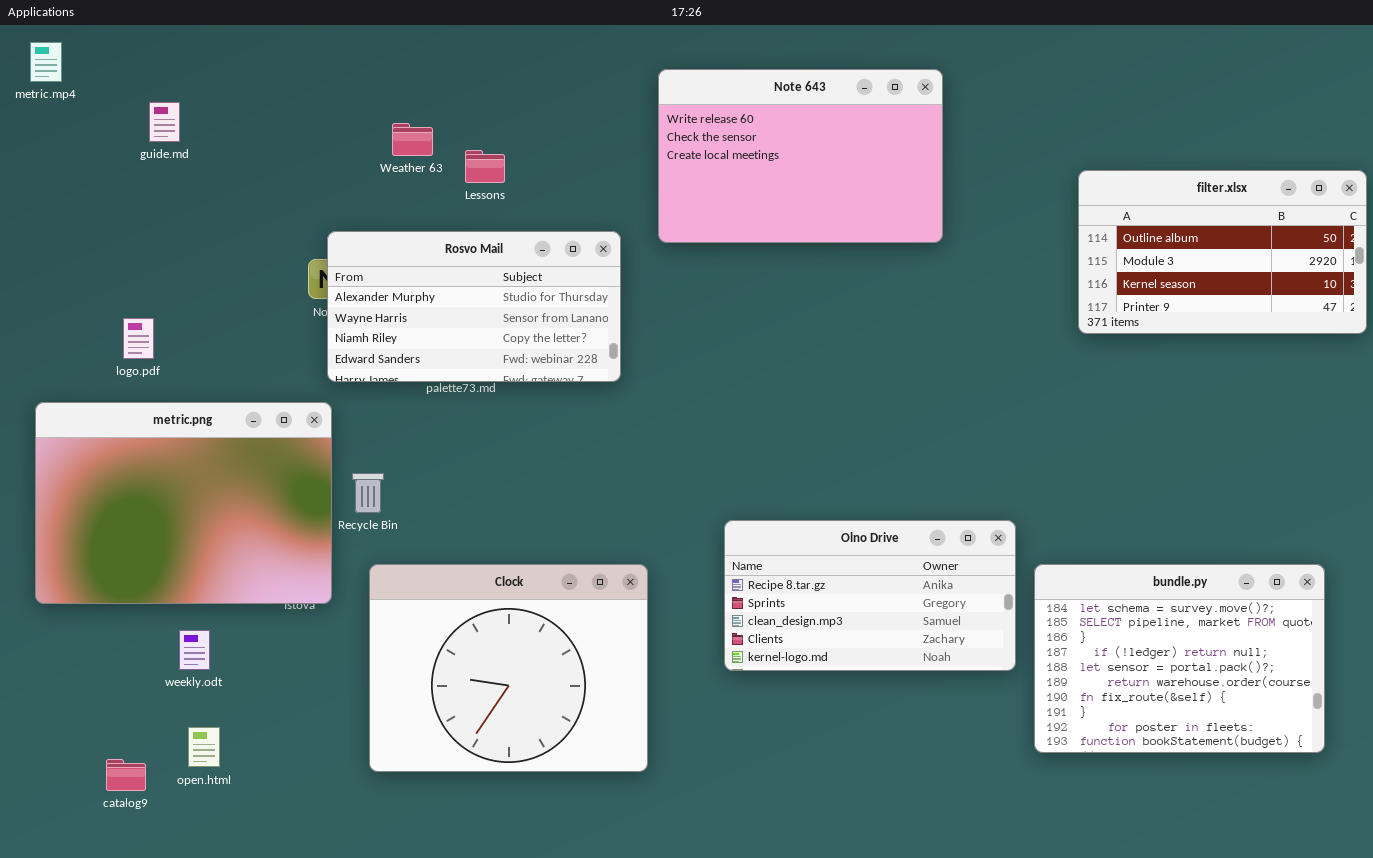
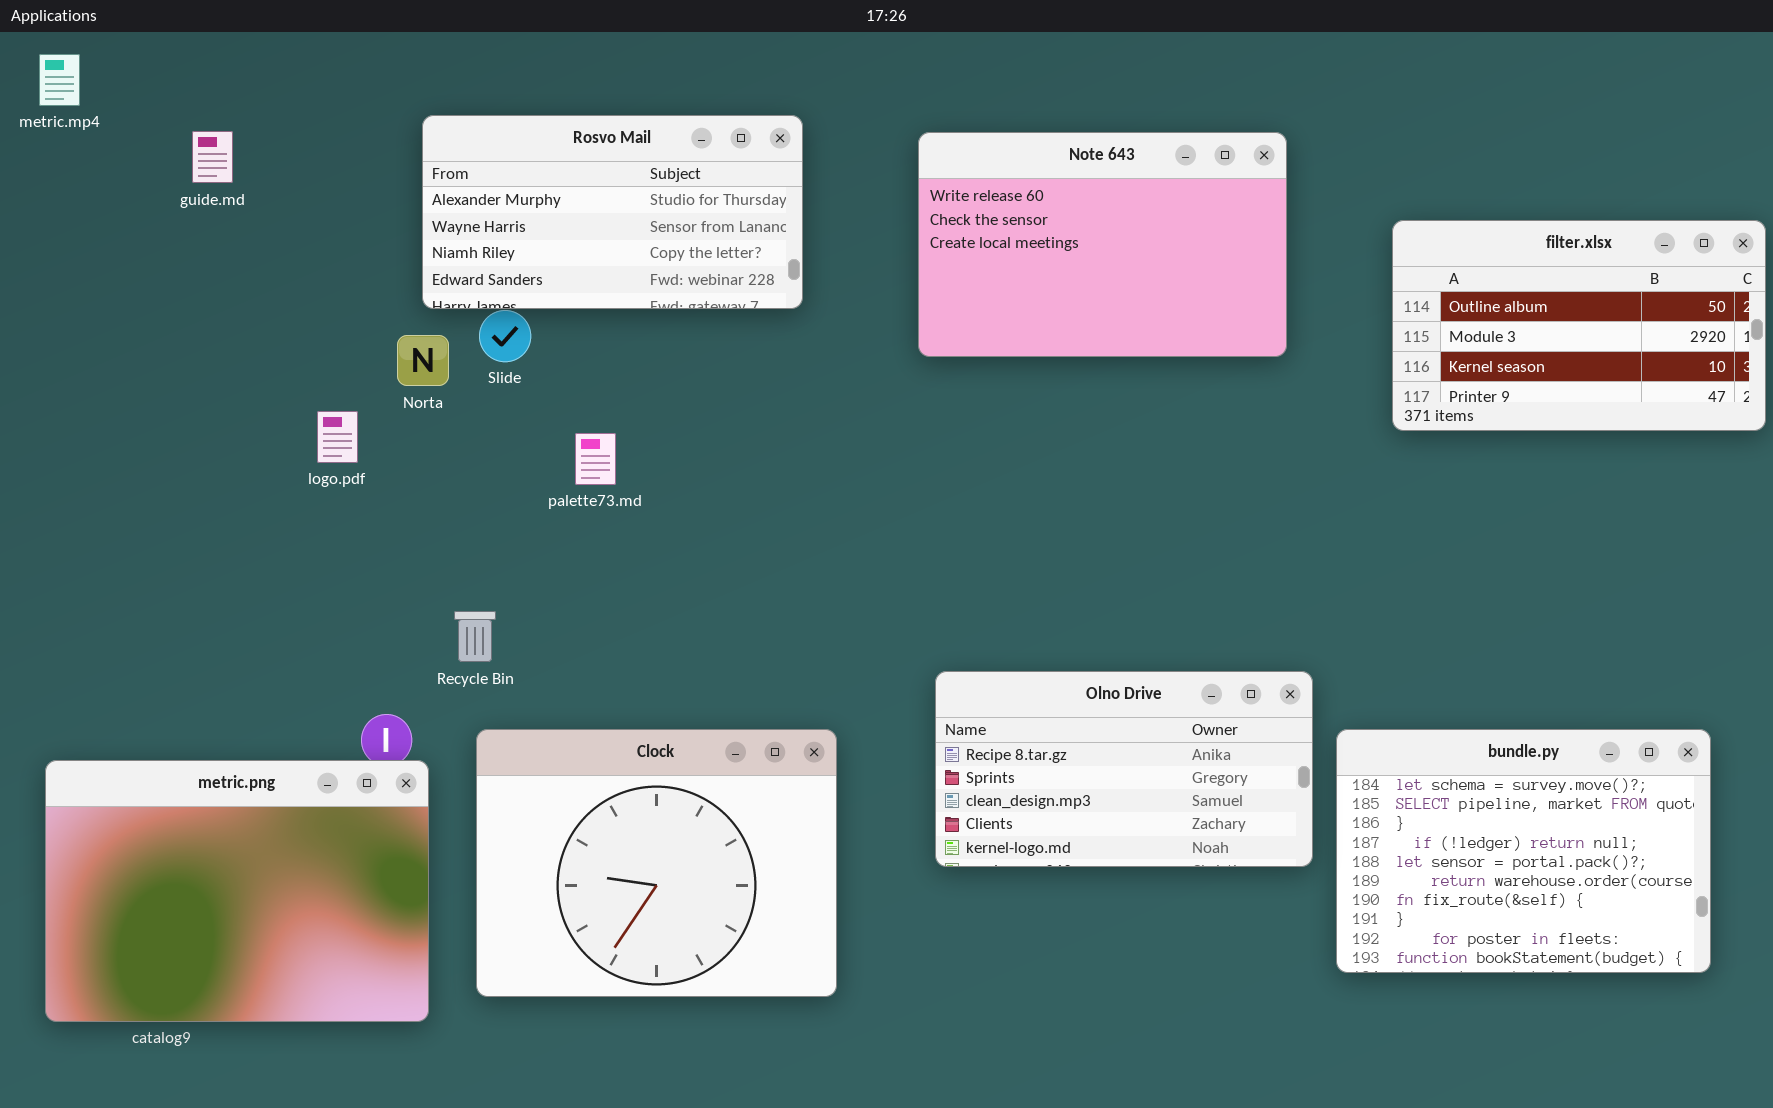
Note 643: [658,69,943,243] -> [918,132,1287,357], moved
Rosvo Mail: [327,231,621,382] -> [422,115,803,309], moved
logo.pdf: [123,318,154,359] -> [317,411,358,463], moved
metric.png: [35,402,332,604] -> [45,760,429,1022], moved

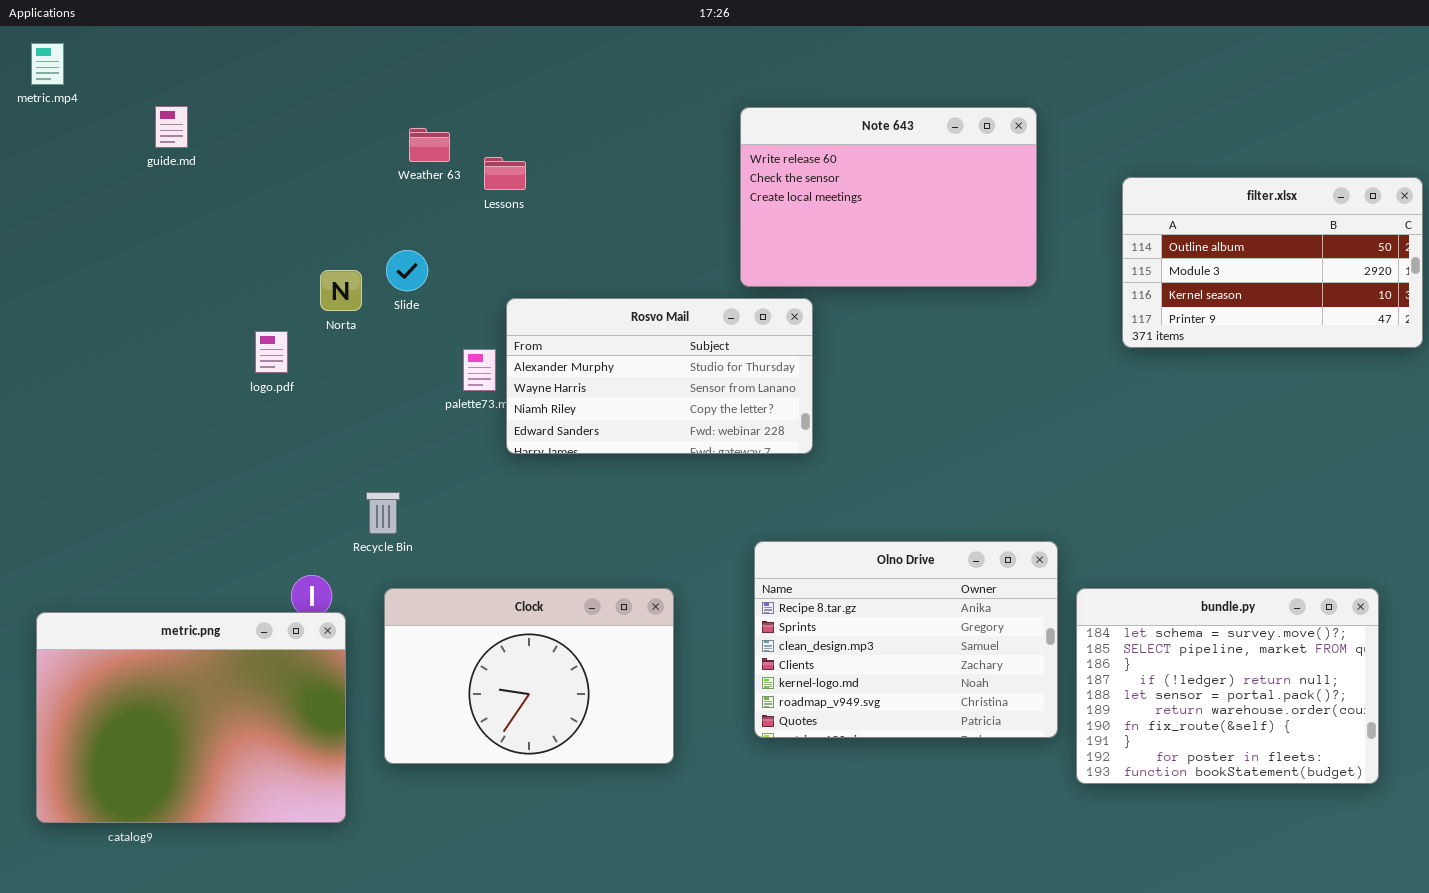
Rosvo Mail: [422,115,803,309] -> [506,298,813,454], moved
Olno Drive: [935,671,1313,867] -> [754,541,1058,738], resized
Clock: [476,729,837,997] -> [384,588,674,764], resized

